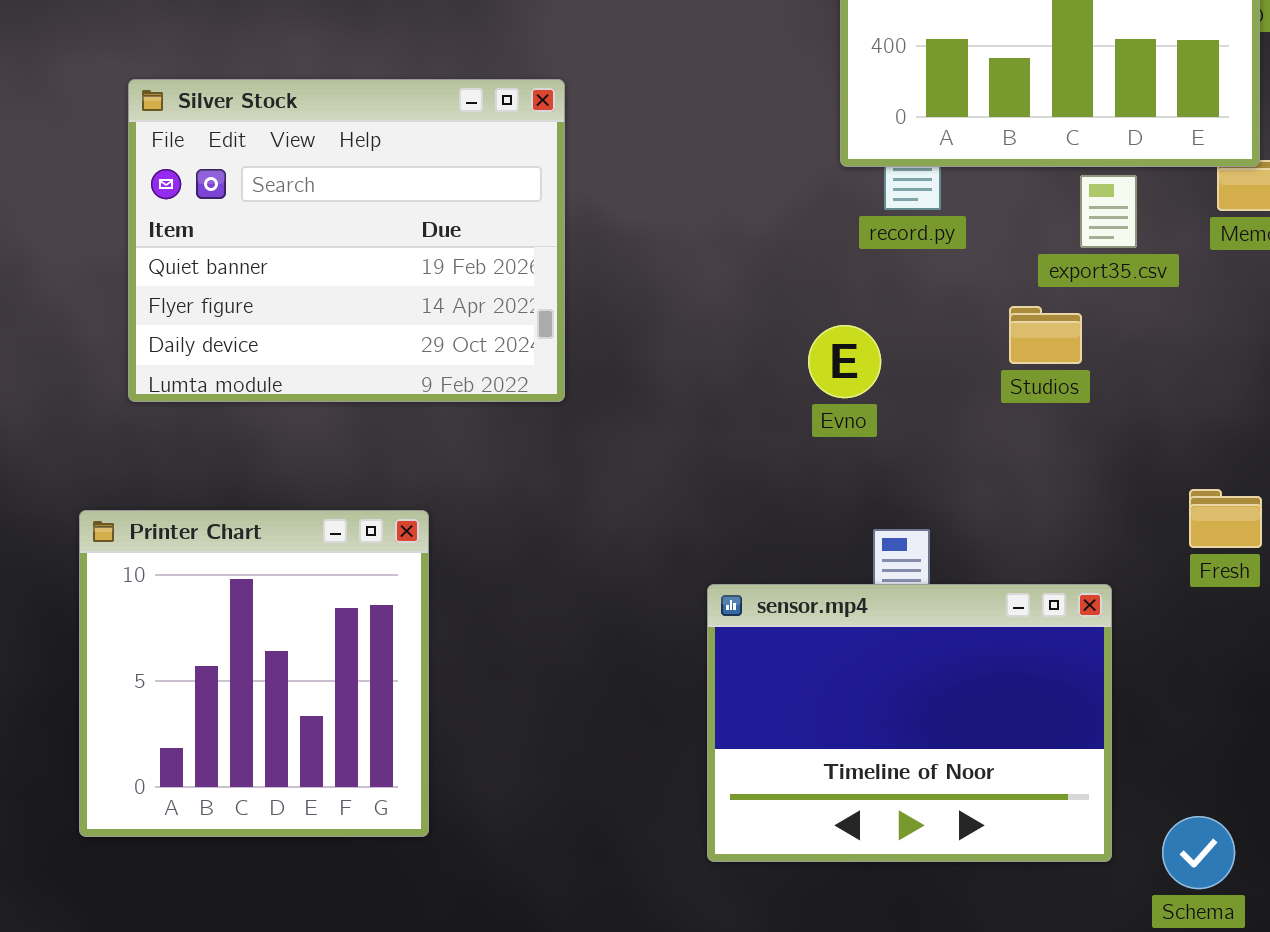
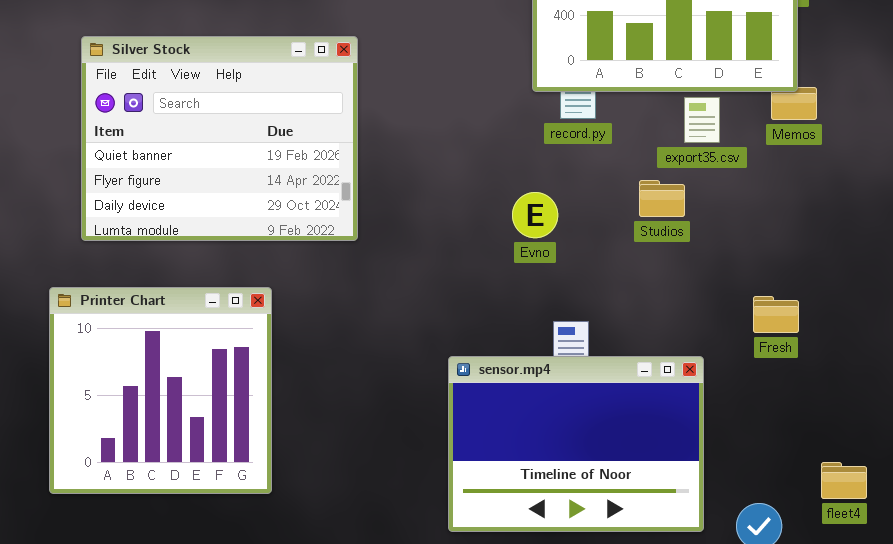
Printer Chart: [79,510,429,837] -> [49,287,272,494], moved

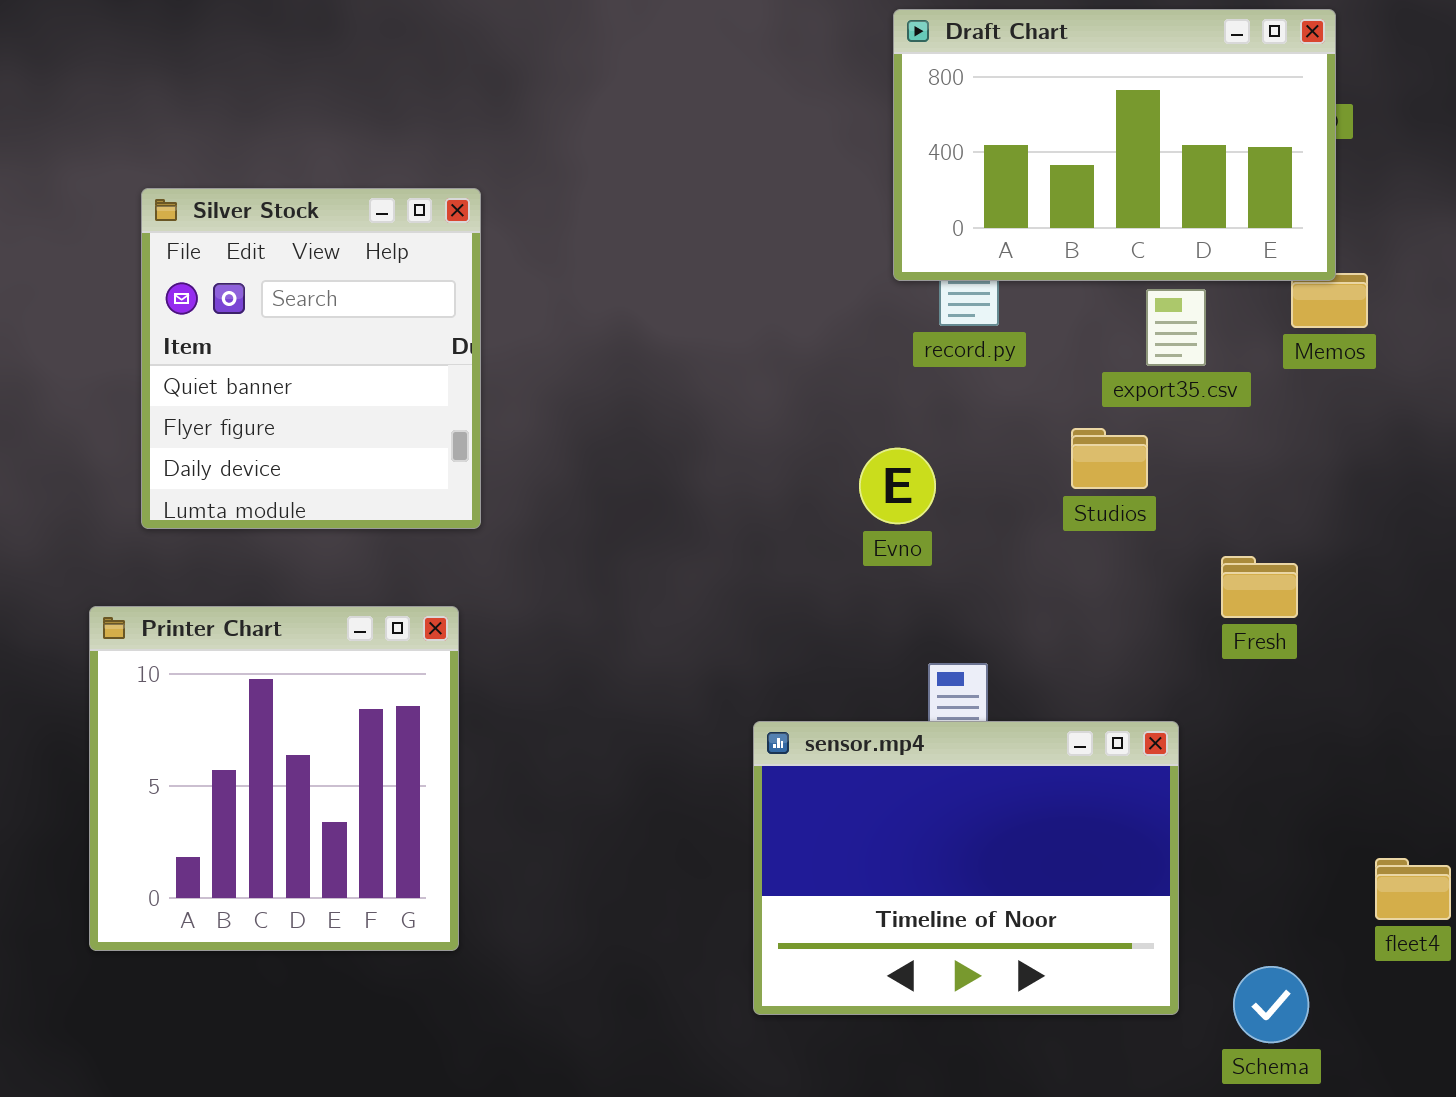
Silver Stock: [81,36,358,241] -> [141,188,481,529], resized
Fresh: [753,296,799,333] -> [1221,556,1298,618], moved
fleet4: [821,462,867,499] -> [1375,858,1451,920], moved

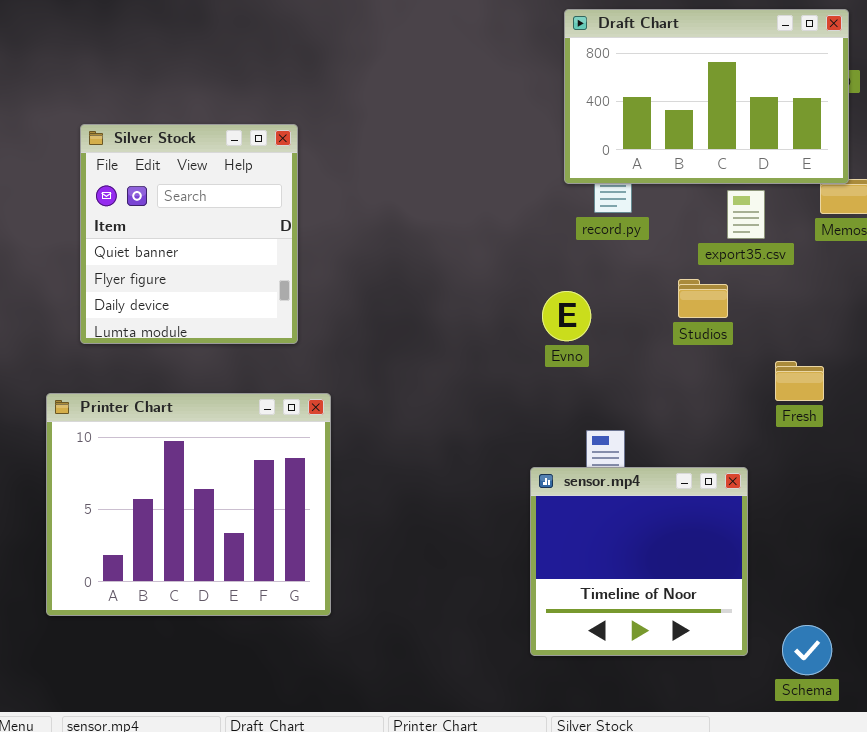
Printer Chart: [89,606,459,951] -> [46,393,331,616], resized
sensor.mp4: [753,721,1179,1015] -> [530,467,748,656], resized

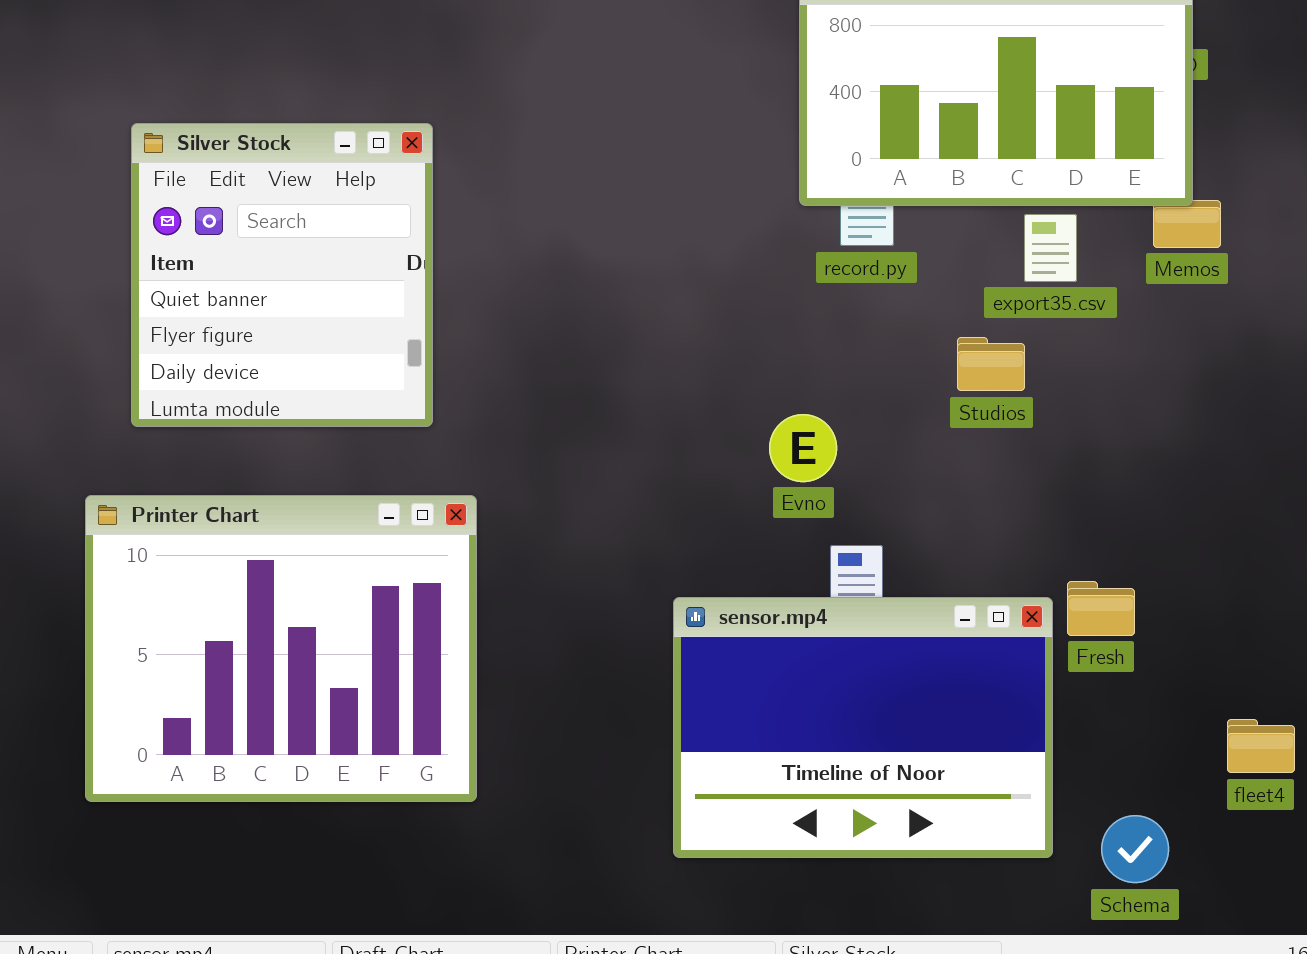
Evno: [542,291,591,341] -> [769,414,837,482], moved
Fresh: [775,361,824,401] -> [1067,581,1135,636], moved
sensor.mp4: [530,467,748,656] -> [673,597,1053,858], resized

